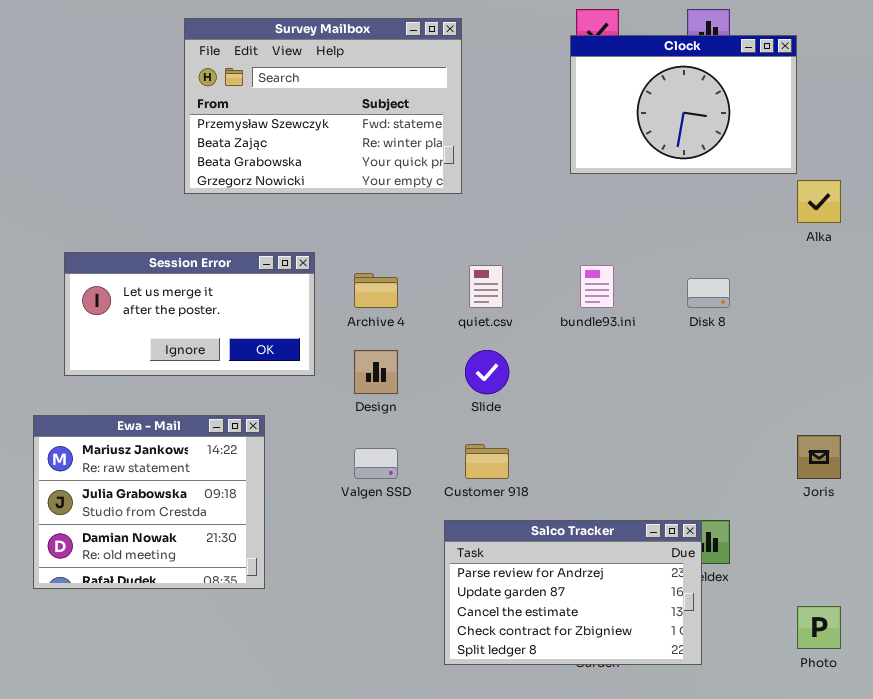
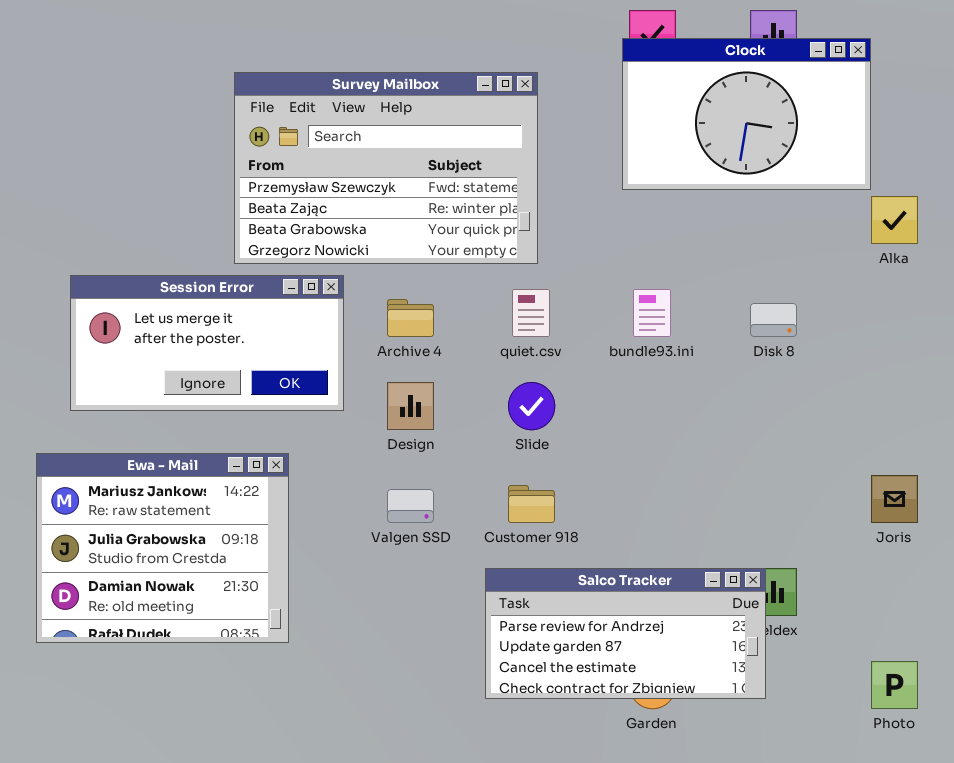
Survey Mailbox: [184,18,462,194] -> [234,72,538,264], moved
Salco Tracker: [444,520,702,665] -> [485,568,766,699], resized

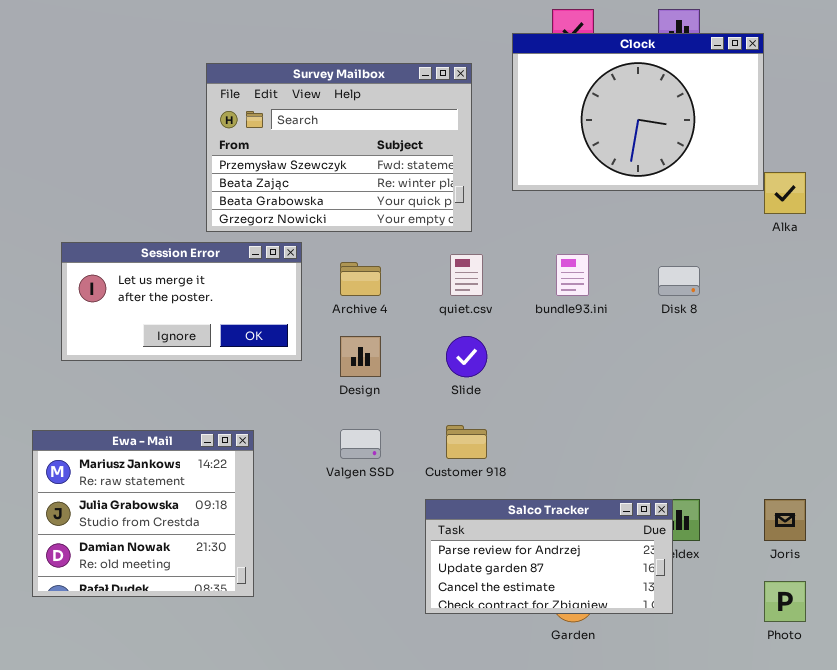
Clock: [622,38,871,190] -> [512,33,764,191], resized
Ewa - Mail: [36,453,289,643] -> [32,430,254,597], moved
Joris: [871,475,918,523] -> [764,499,806,541], moved

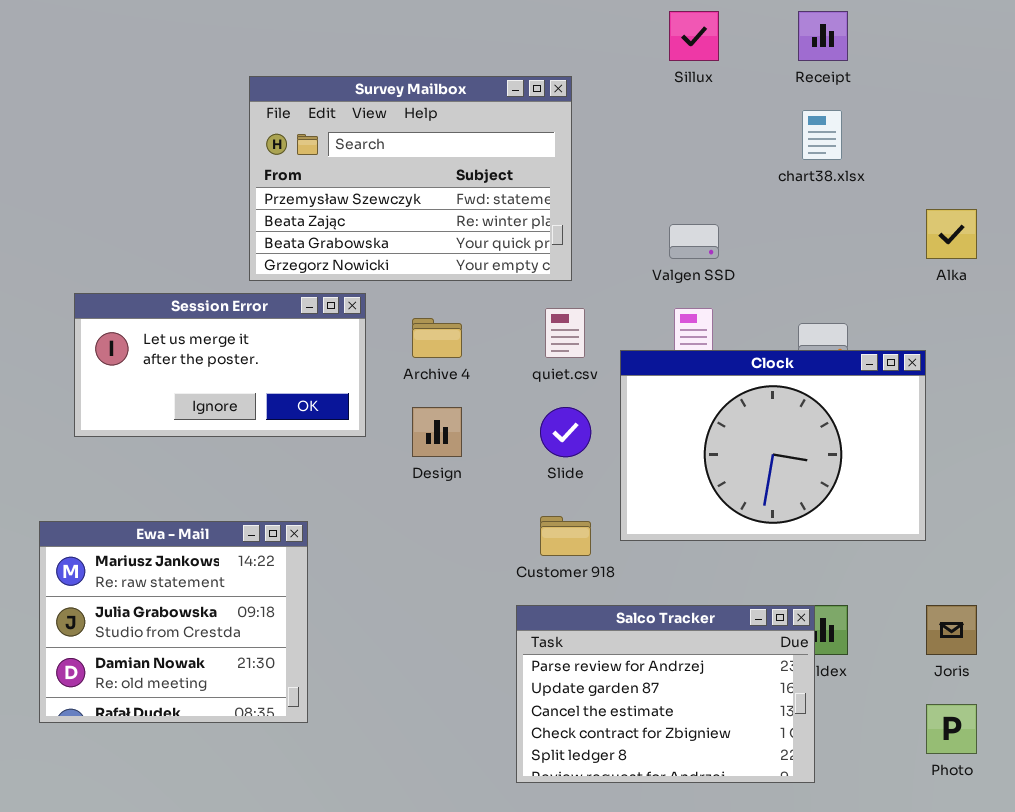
Clock: [512,33,764,191] -> [620,350,926,541], moved
Valgen SSD: [340,429,381,459] -> [669,224,719,259], moved
Salco Tracker: [425,499,673,614] -> [516,605,815,783], resized

